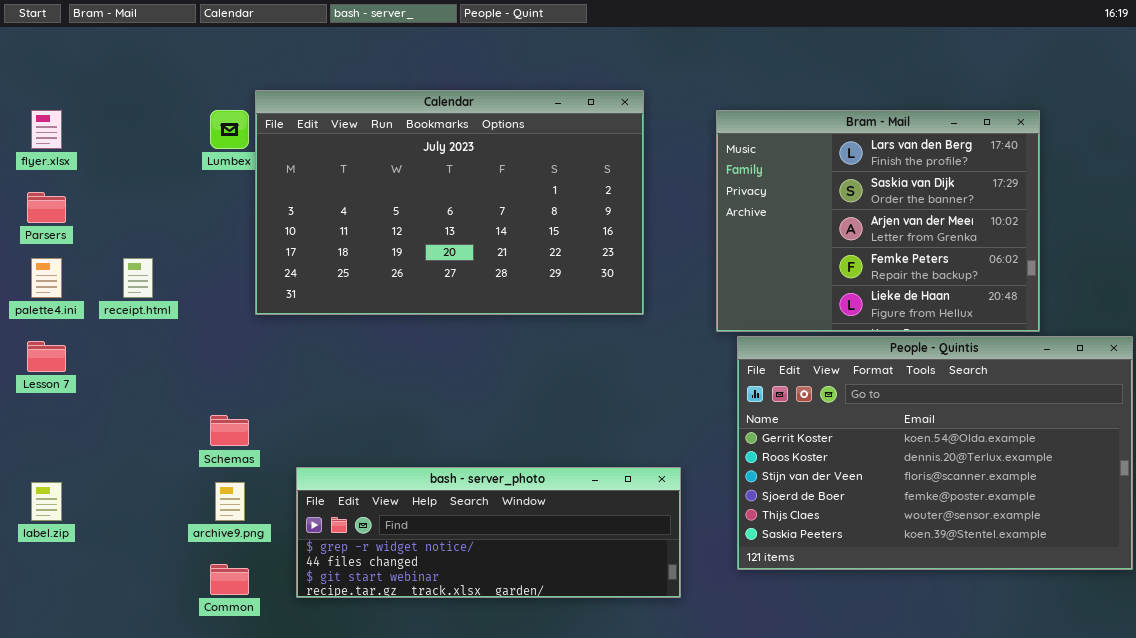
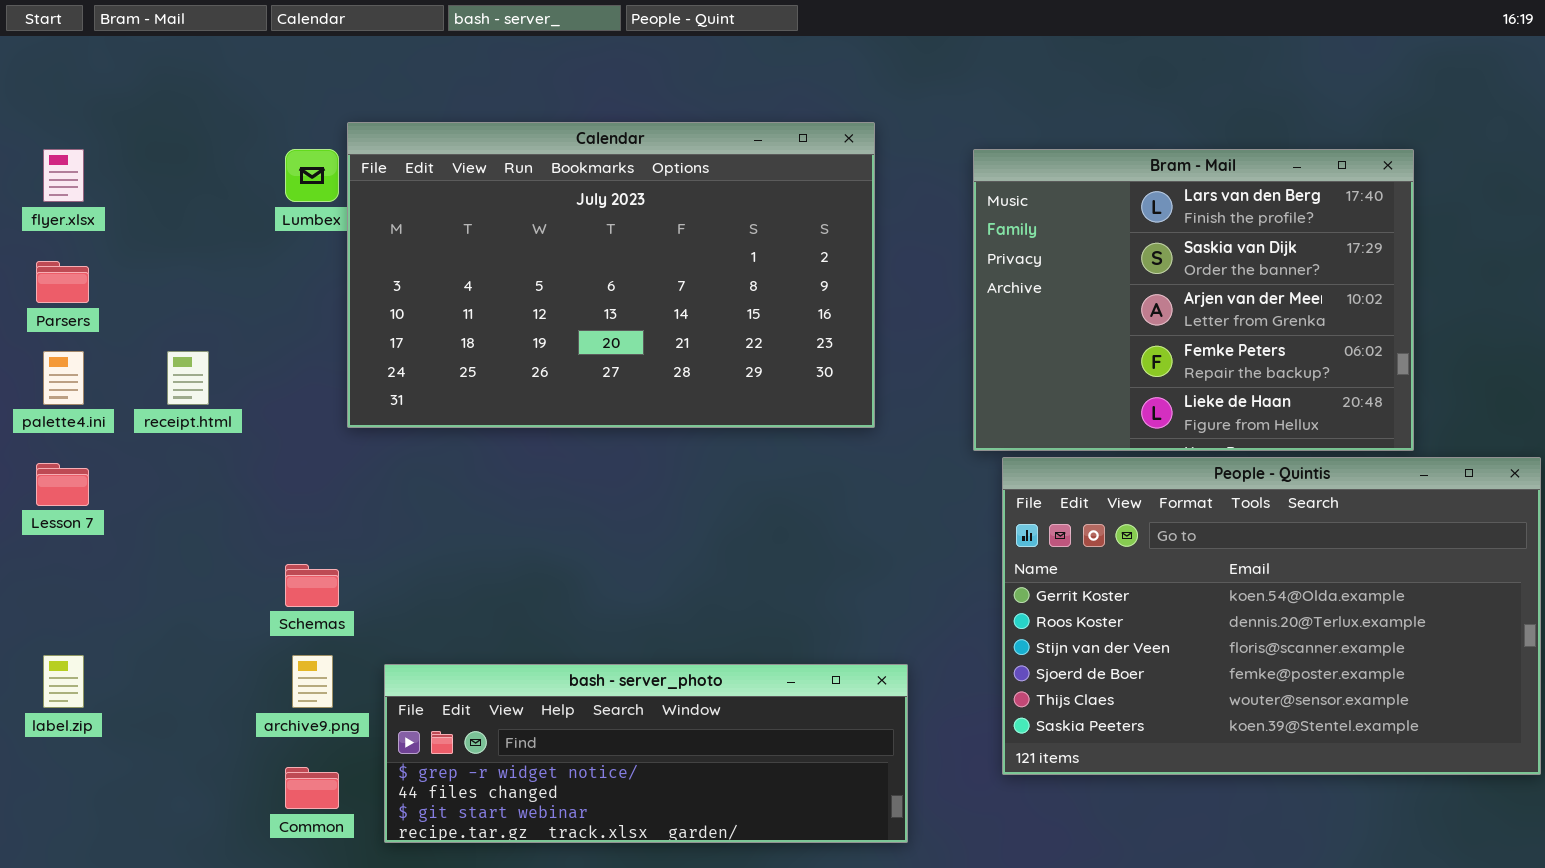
bash - server_photo: [296,467,681,598] -> [384,664,908,843], moved

